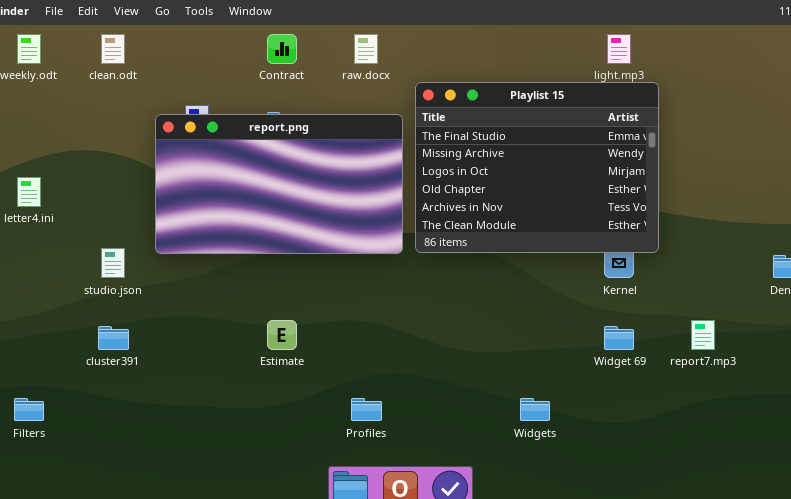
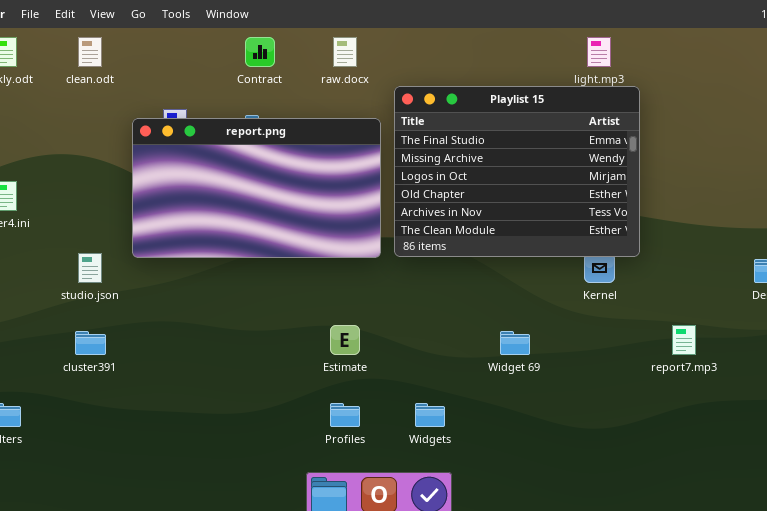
Estimate: [267,320,297,350] -> [330,325,360,355], moved
Widget 69: [604,326,634,350] -> [500,331,530,355], moved
Widgets: [520,398,550,421] -> [415,403,445,427], moved

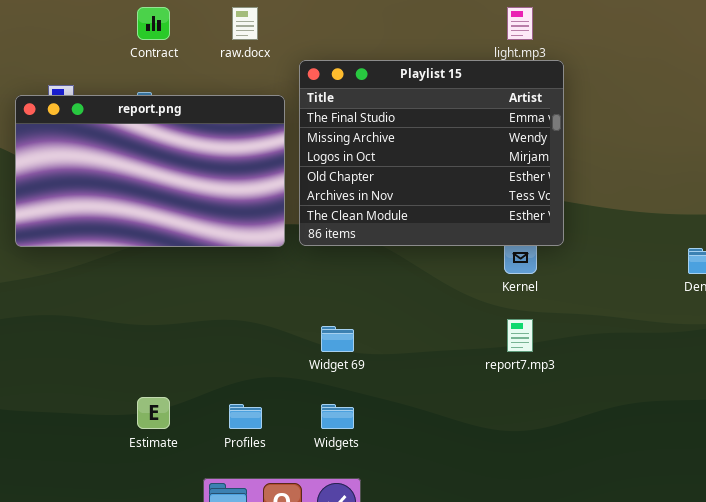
Estimate: [330,325,360,355] -> [137,397,170,429], moved
report7.mp3: [672,325,696,355] -> [507,319,533,352], moved
Widget 69: [500,331,530,355] -> [321,326,354,352], moved

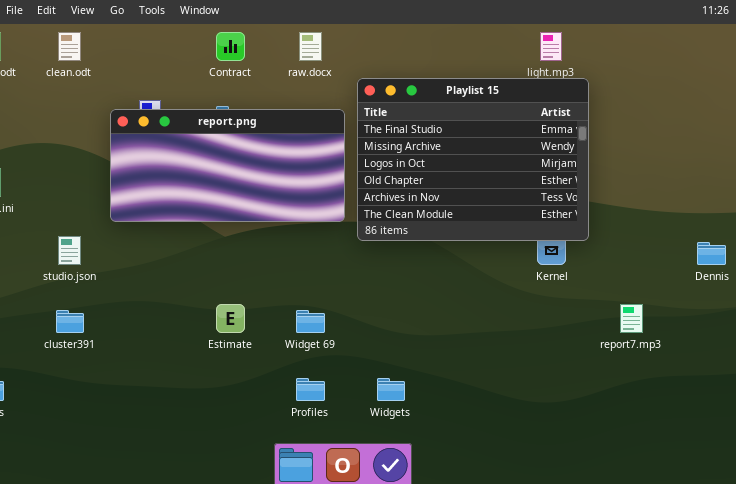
report.png: [15,95,285,247] -> [110,109,345,222], resized
report7.mp3: [507,319,533,352] -> [620,304,643,333], moved
Widget 69: [321,326,354,352] -> [296,310,325,333], moved
Estimate: [137,397,170,429] -> [216,304,245,333], moved

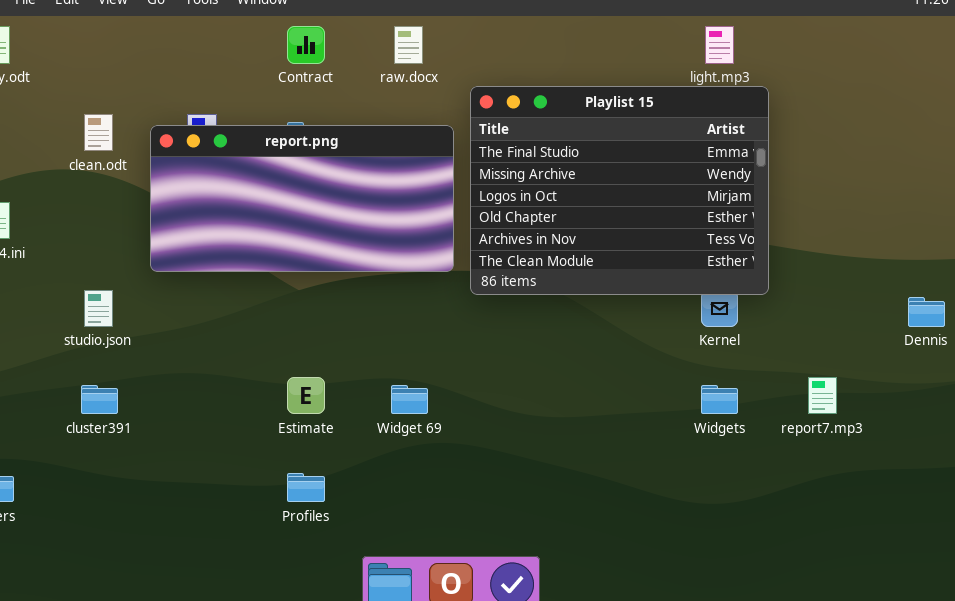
clean.odt: [58,32,81,61] -> [84,114,113,151], moved
Profiles: [296,378,325,401] -> [287,473,325,502], moved
Widgets: [377,378,405,401] -> [701,385,738,414], moved

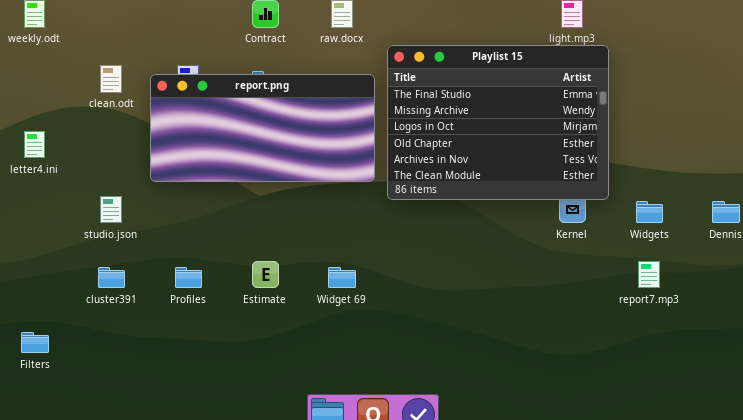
Widgets: [701,385,738,414] -> [636,201,663,223], moved
Profiles: [287,473,325,502] -> [175,267,202,288], moved

